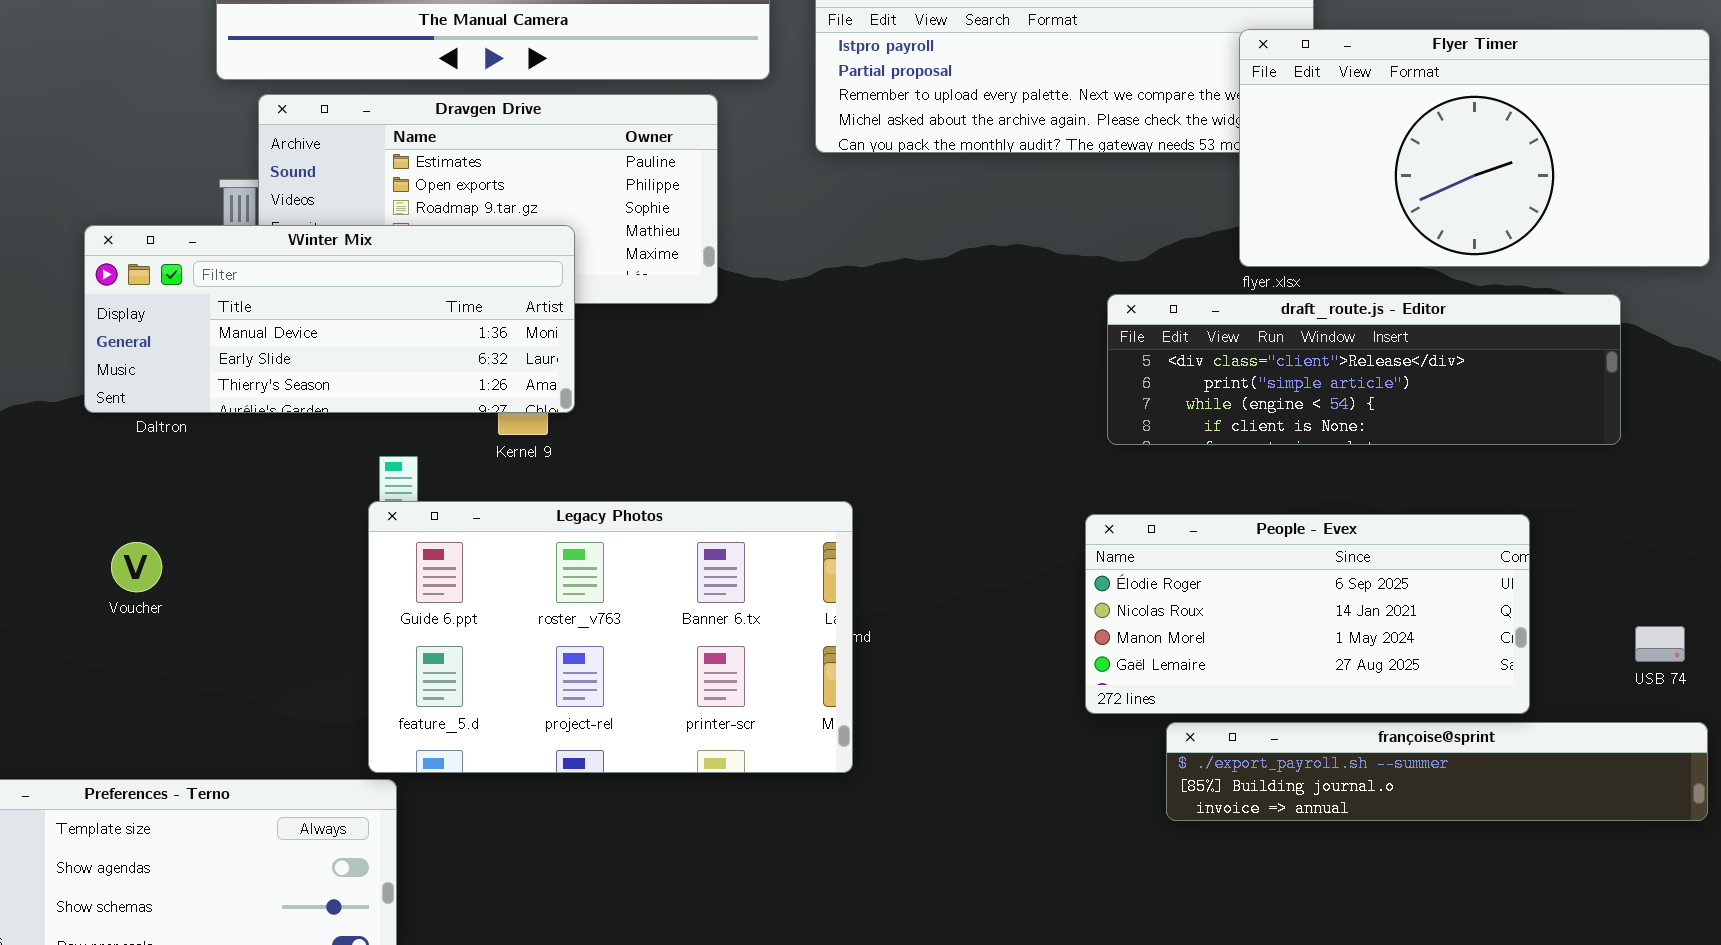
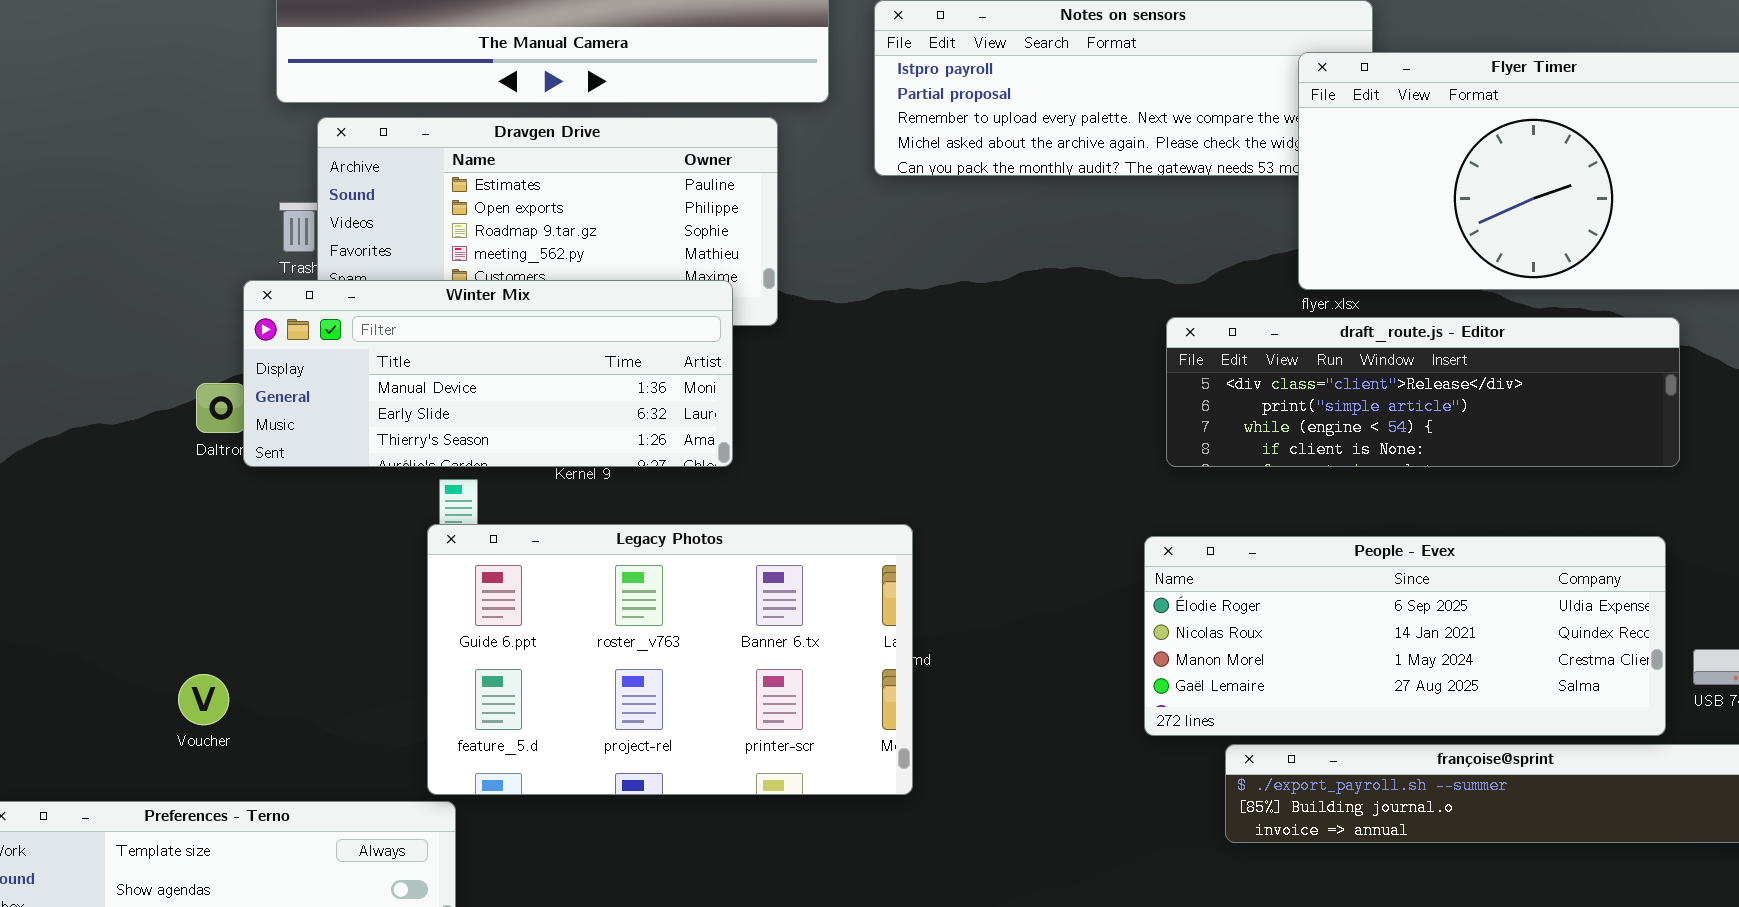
Winter Mix: [84,225,575,413] -> [243,280,733,467], moved
People - Evex: [1085,514,1530,714] -> [1144,536,1666,736], resized
Voucher: [111,542,162,592] -> [178,674,229,725], moved

